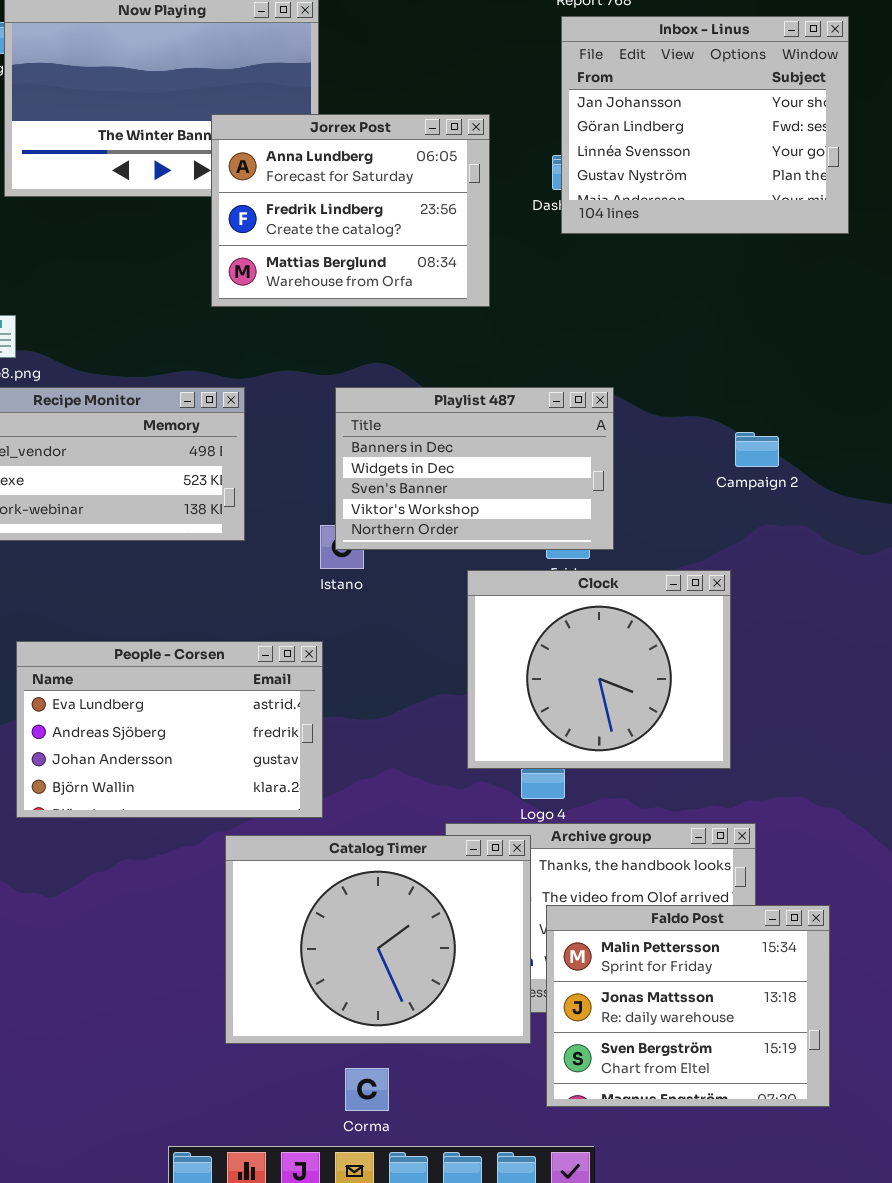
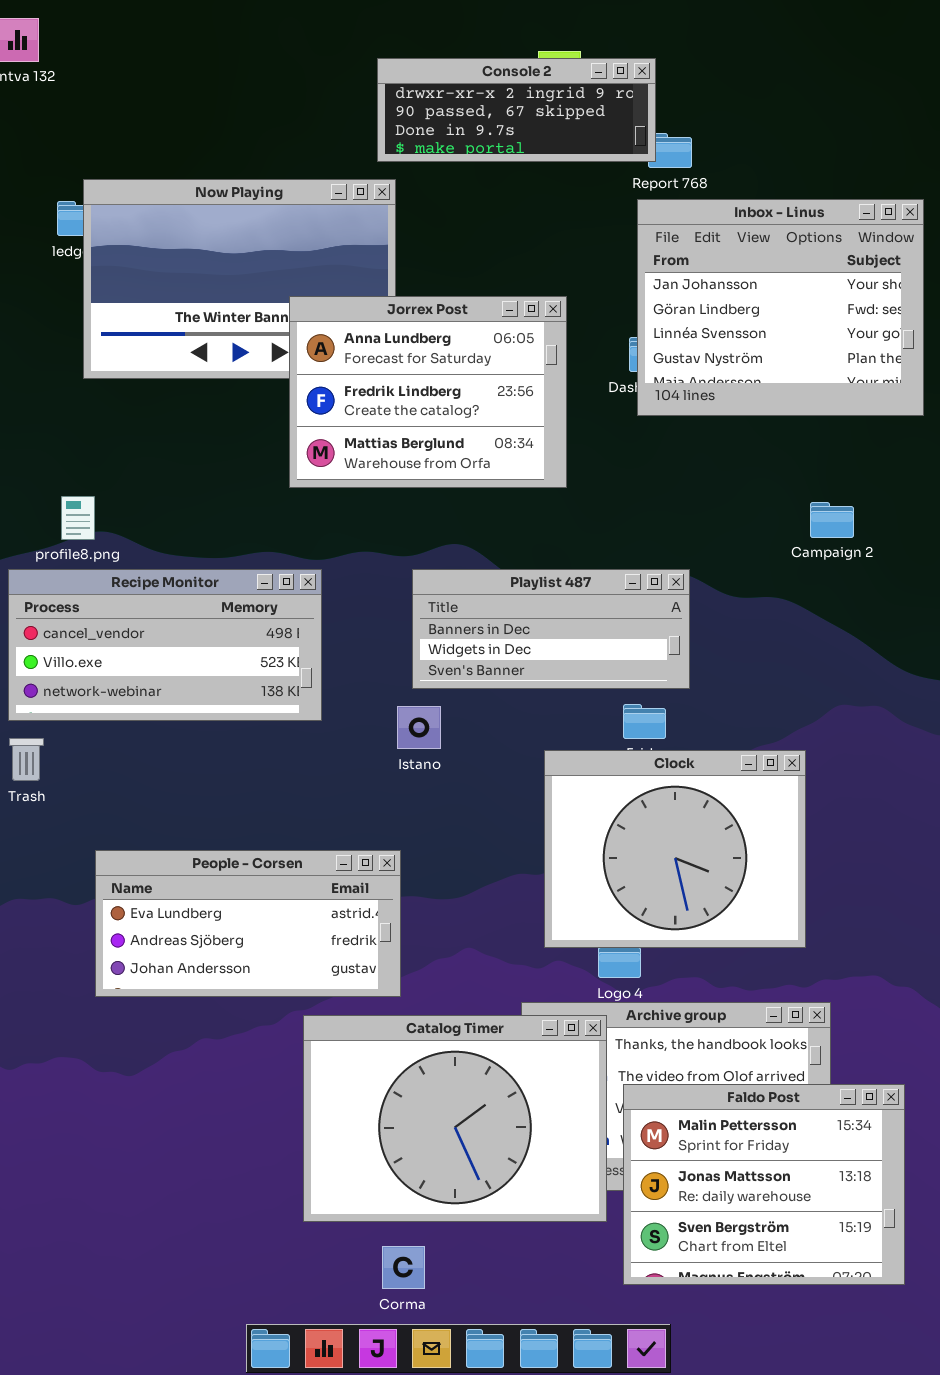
Playlist 487: [335,387,614,550] -> [412,569,690,689], resized
Campaign 2: [735,432,779,467] -> [810,502,854,538], moved
People - Corsen: [16,641,323,818] -> [95,850,401,997], resized
Corma: [345,1068,389,1111] -> [382,1246,425,1289], moved

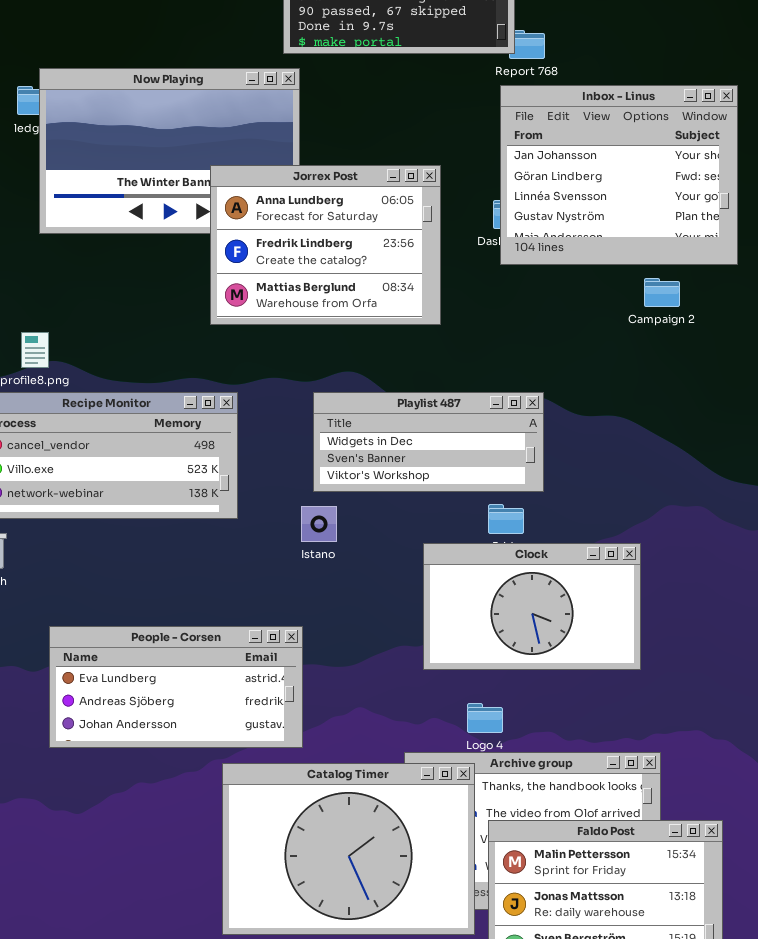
Campaign 2: [810,502,854,538] -> [644,278,680,307], moved
Playlist 487: [412,569,690,689] -> [313,392,544,492], scrolled down 1 row
Clock: [544,750,806,948] -> [423,543,641,670], resized

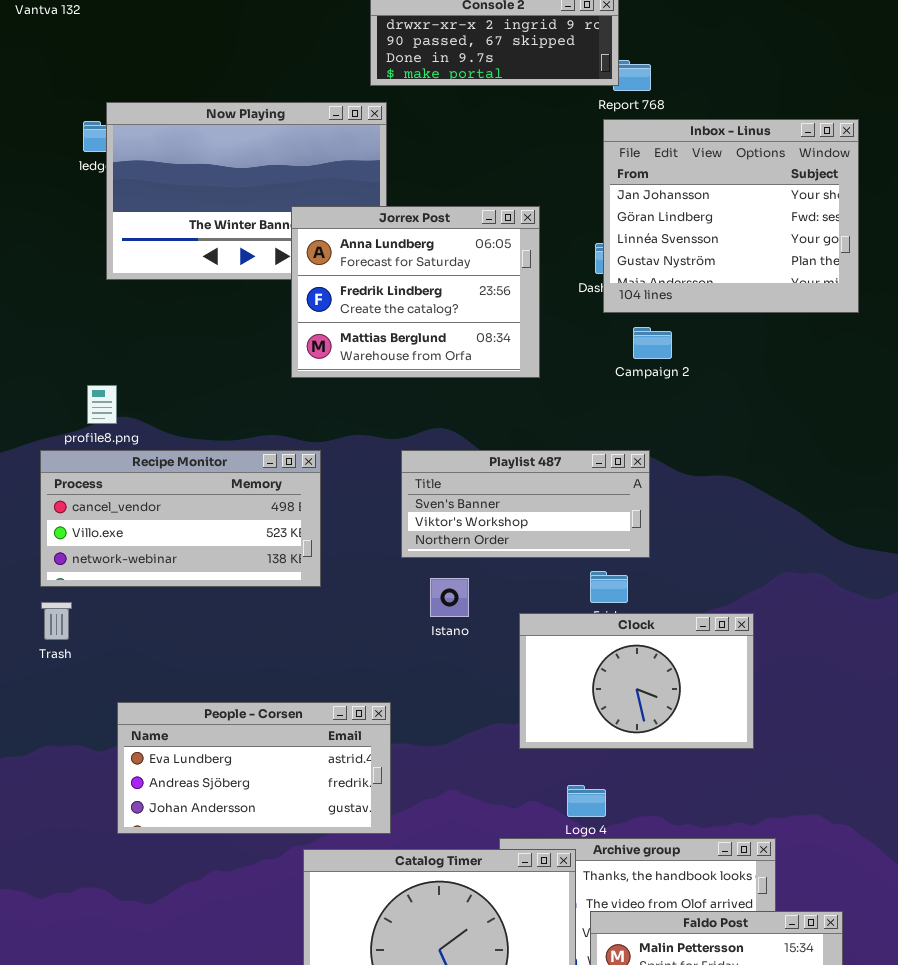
Campaign 2: [644,278,680,307] -> [633,327,672,359], moved
Playlist 487: [313,392,544,492] -> [401,450,650,558], scrolled down 1 row
Istano: [301,506,337,542] -> [430,578,469,617], moved

